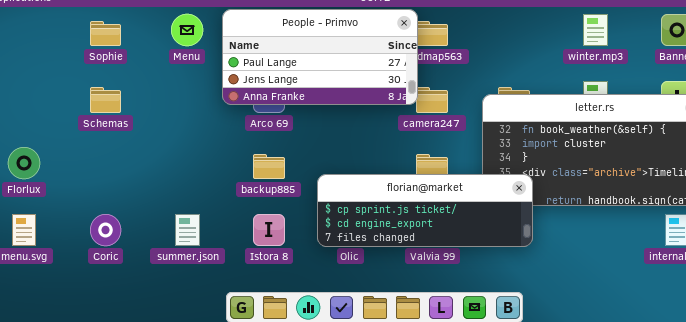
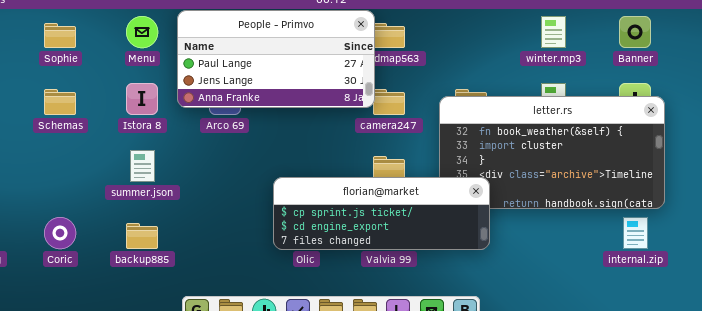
backup885: [253,154,285,179] -> [126,223,158,249], moved
summer.json: [175,214,200,246] -> [130,150,155,182], moved
Istora 8: [253,214,285,246] -> [126,83,158,115], moved

